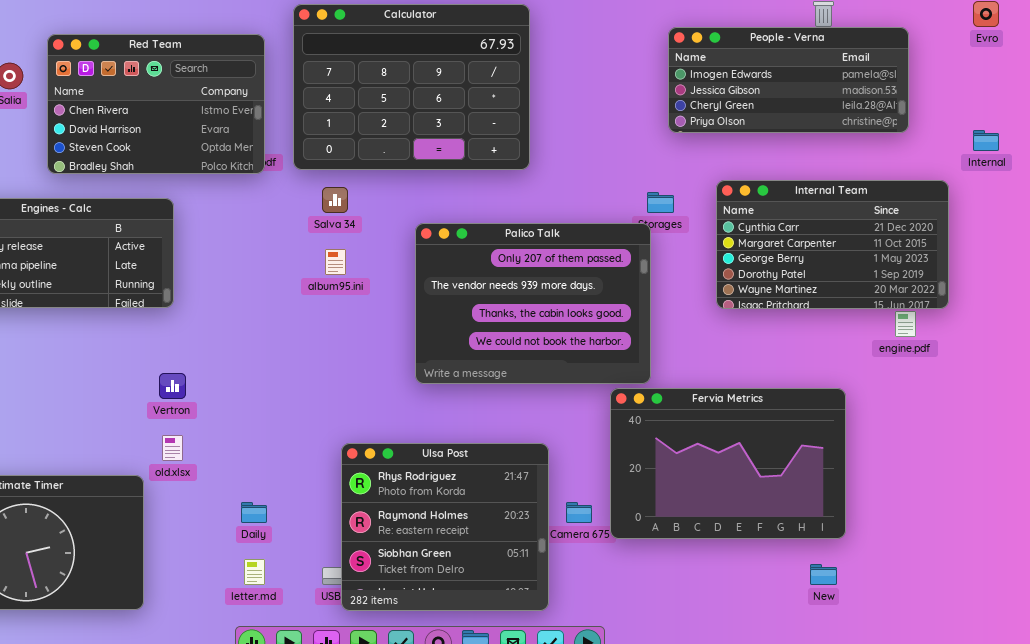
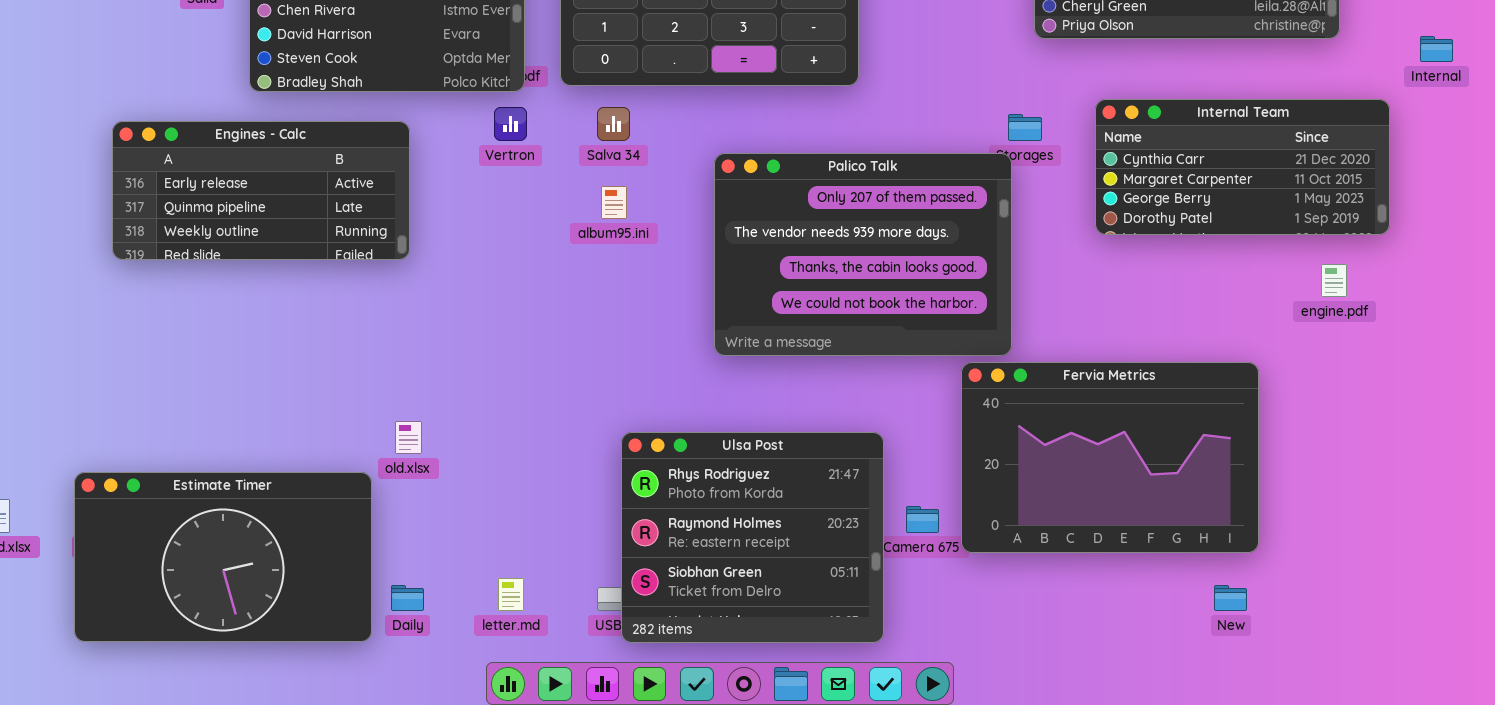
Internal Team: [716,180,949,309] -> [1095,99,1390,235], resized
Vertron: [159,373,186,399] -> [494,107,527,141], moved
Daily: [241,502,267,523] -> [391,585,424,611], moved

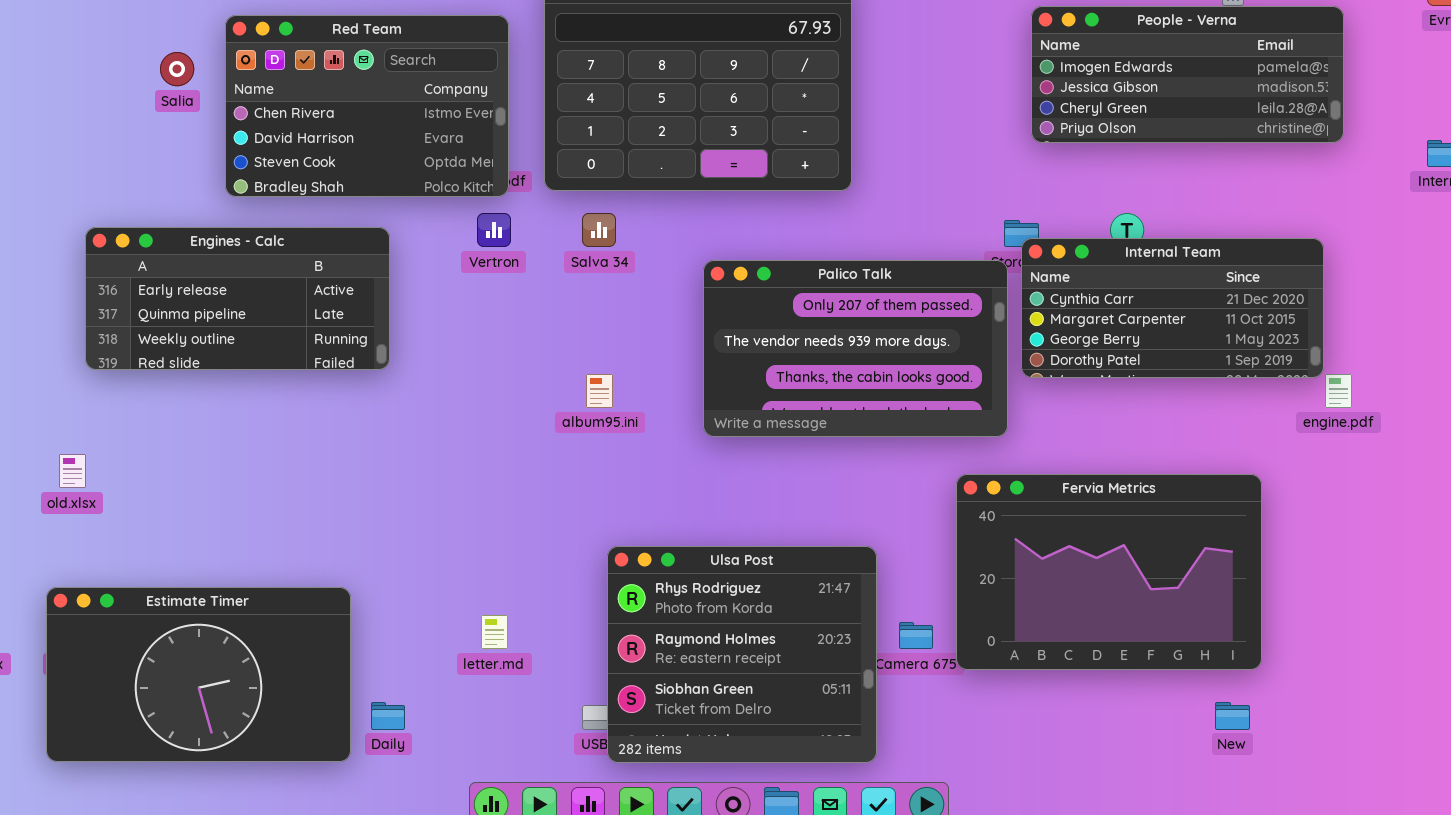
Internal Team: [1095,99,1390,235] -> [1021,238,1324,378], moved
Palico Talk: [714,153,1012,356] -> [703,260,1008,437], resized
album95.ini: [601,186,627,219] -> [586,374,613,408], moved
old.xlsx: [395,421,422,454] -> [59,454,86,488], moved
letter.md: [498,578,524,611] -> [481,615,508,649], moved

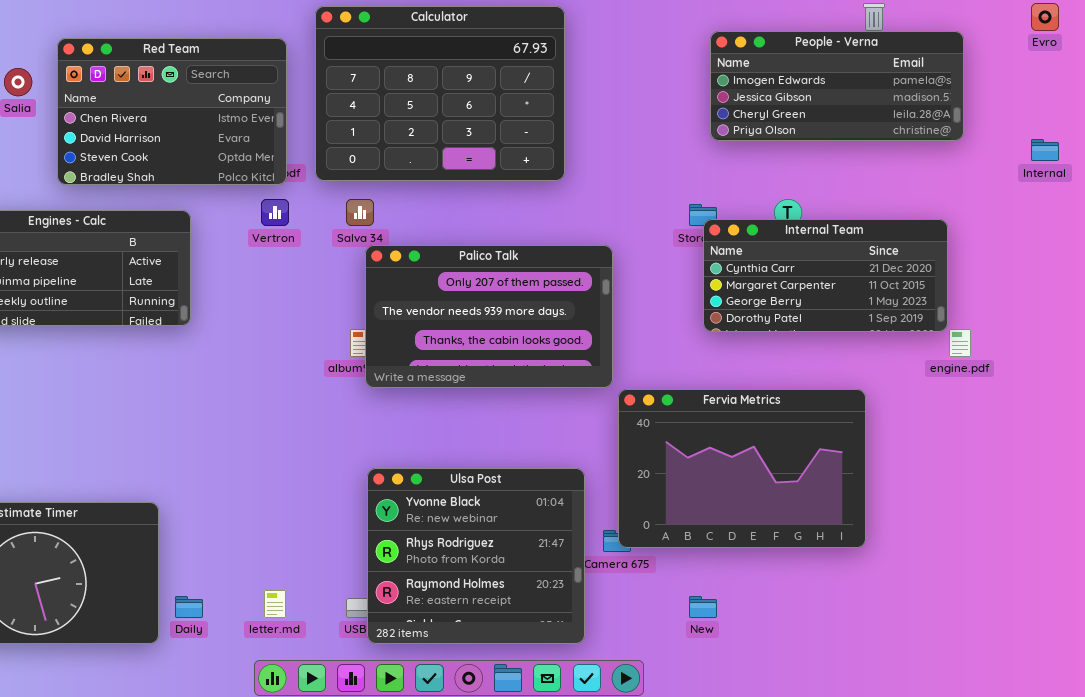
Palico Talk: [703,260,1008,437] -> [365,245,613,388], moved
Fervia Metrics: [956,474,1262,670] -> [618,389,866,548], moved
Ulsa Post: [607,546,877,763] -> [367,468,585,644], scrolled up 1 row
letter.md: [481,615,508,649] -> [264,590,286,618], moved
New: [1215,702,1250,730] -> [689,596,717,618], moved

